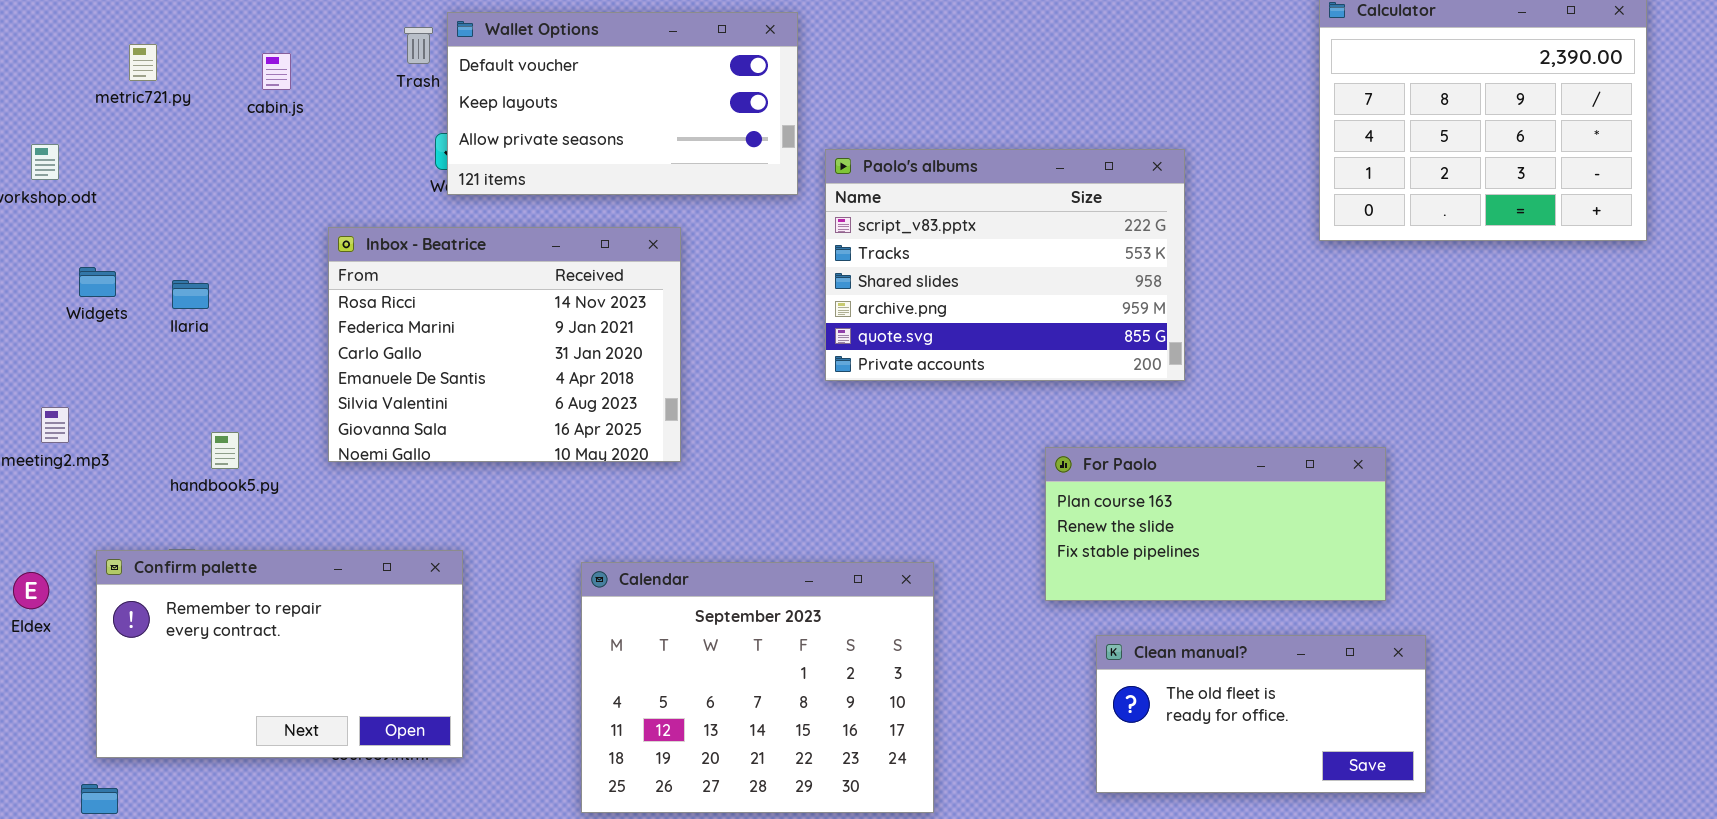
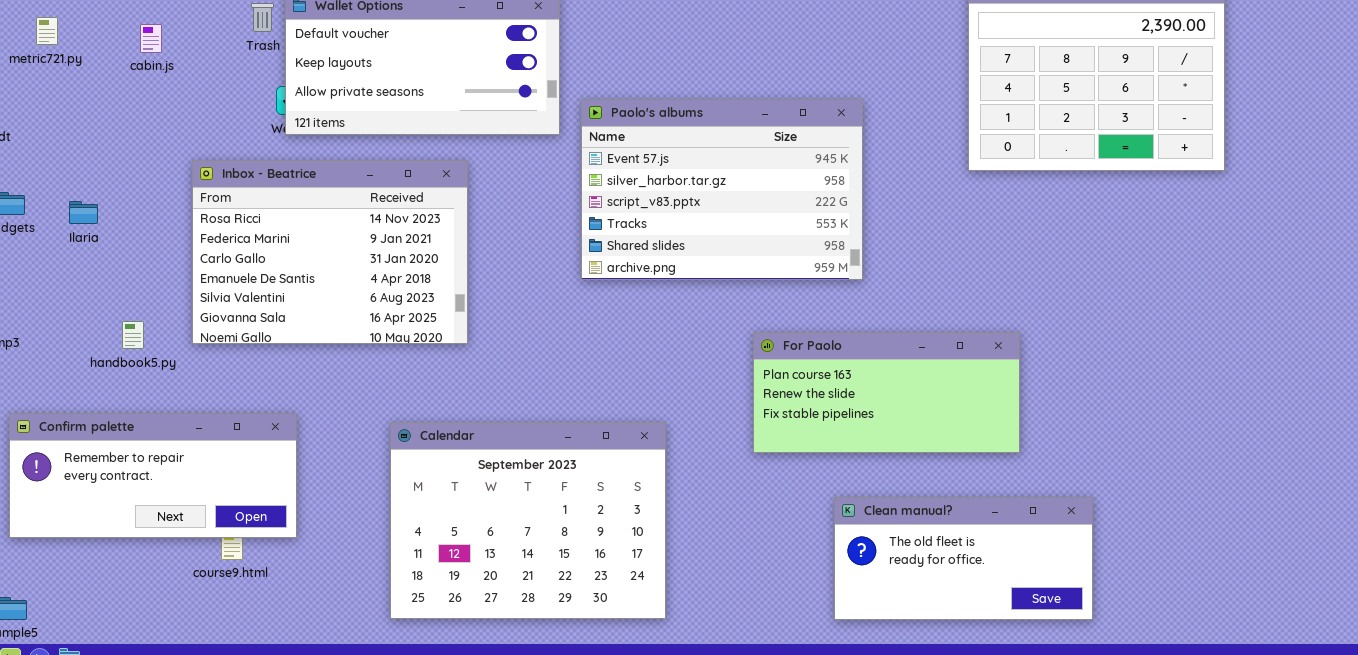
Paolo's albums: [825,149,1185,381] -> [581,99,863,280], scrolled up 2 rows
handbook5.py: [211,432,239,469] -> [122,321,144,349], moved
Confirm palette: [96,550,463,758] -> [9,413,297,538], resized
Clean manual?: [1096,635,1426,793] -> [834,497,1093,620], moved

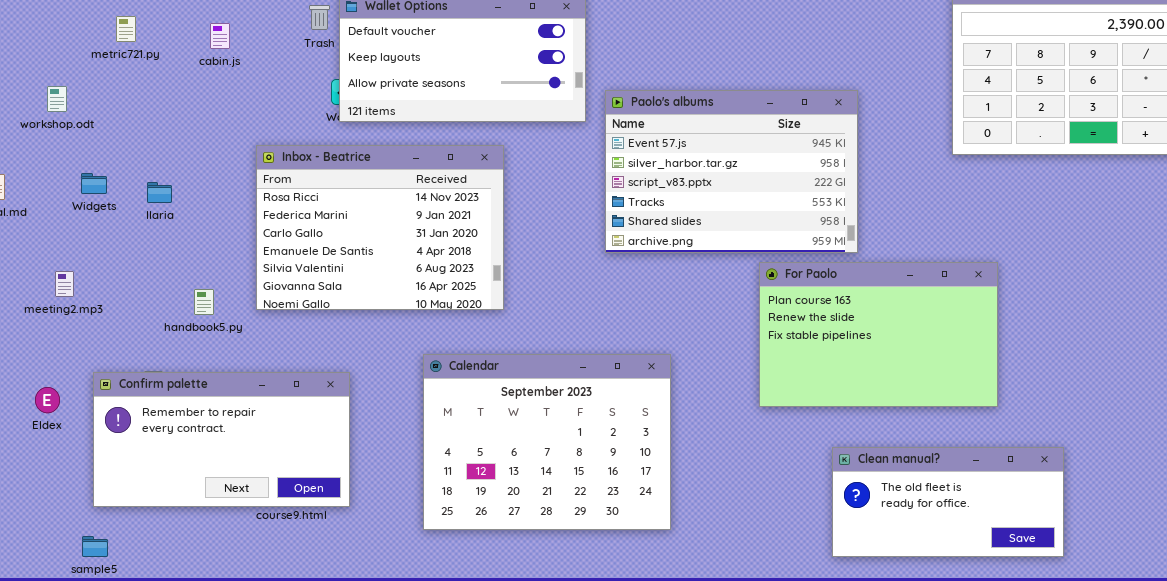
For Paolo: [753,332,1020,453] -> [759,262,998,407], resized
Confirm palette: [9,413,297,538] -> [93,372,350,507], resized
Calendar: [390,422,666,619] -> [423,354,671,530], moved

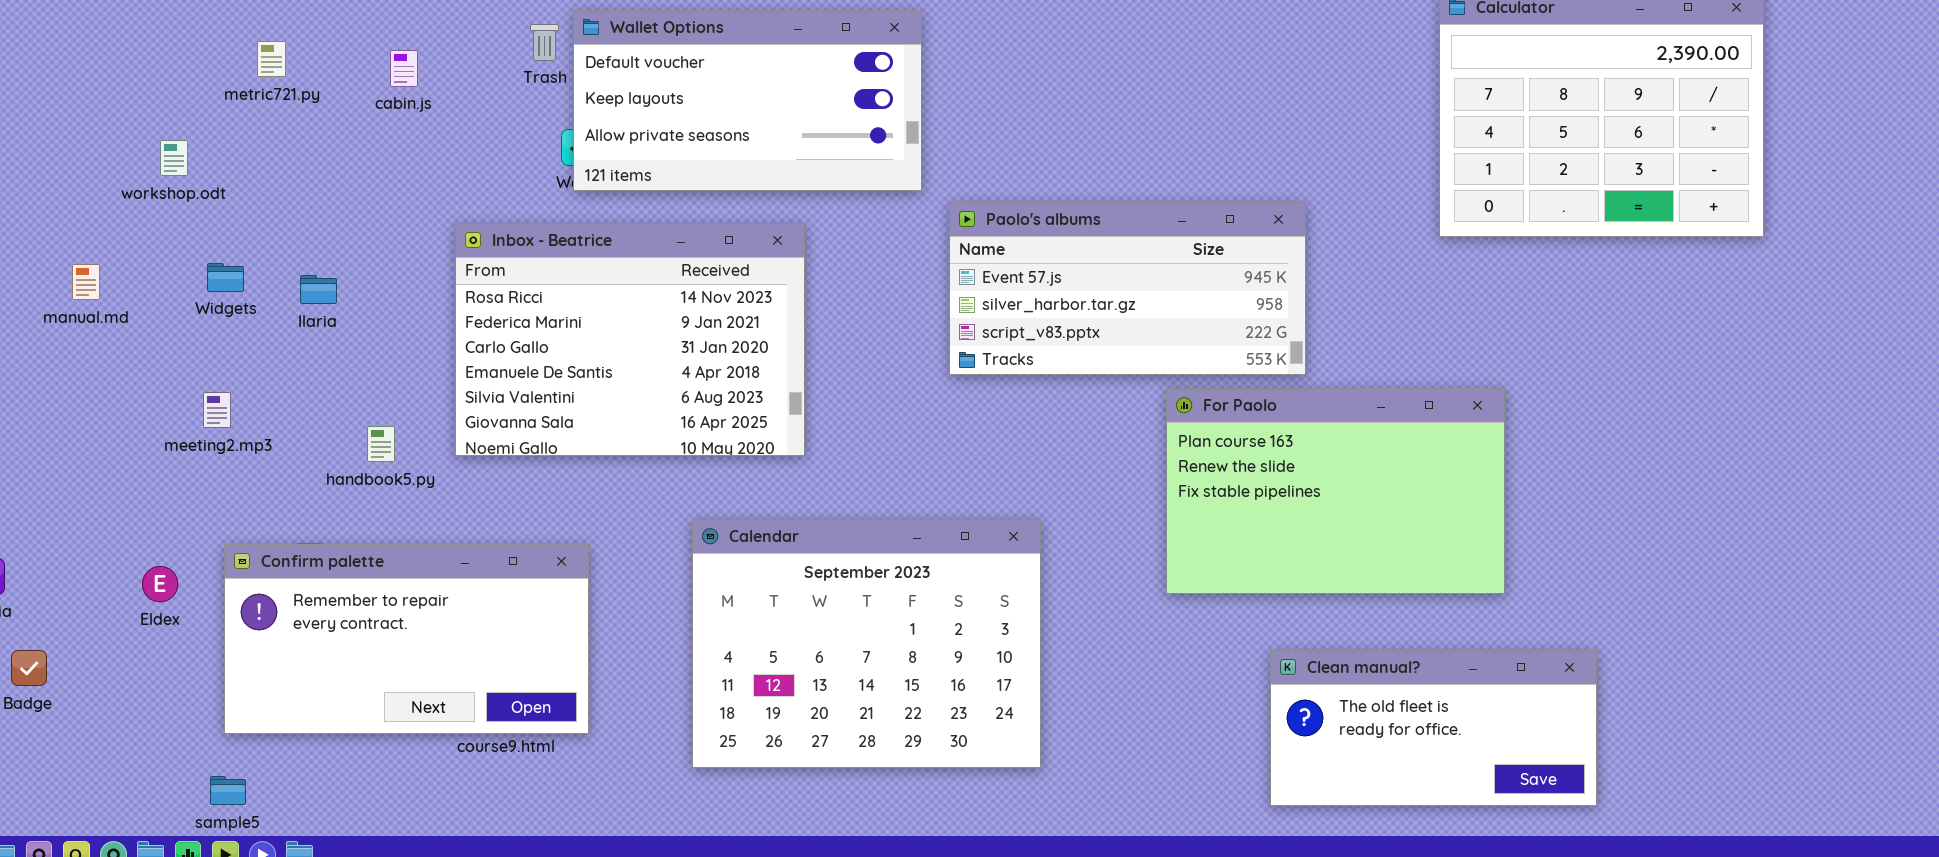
Paolo's albums: [605,90,858,253] -> [949,202,1306,375], resized
meeting2.mp3: [55,271,74,297] -> [203,392,231,428], moved

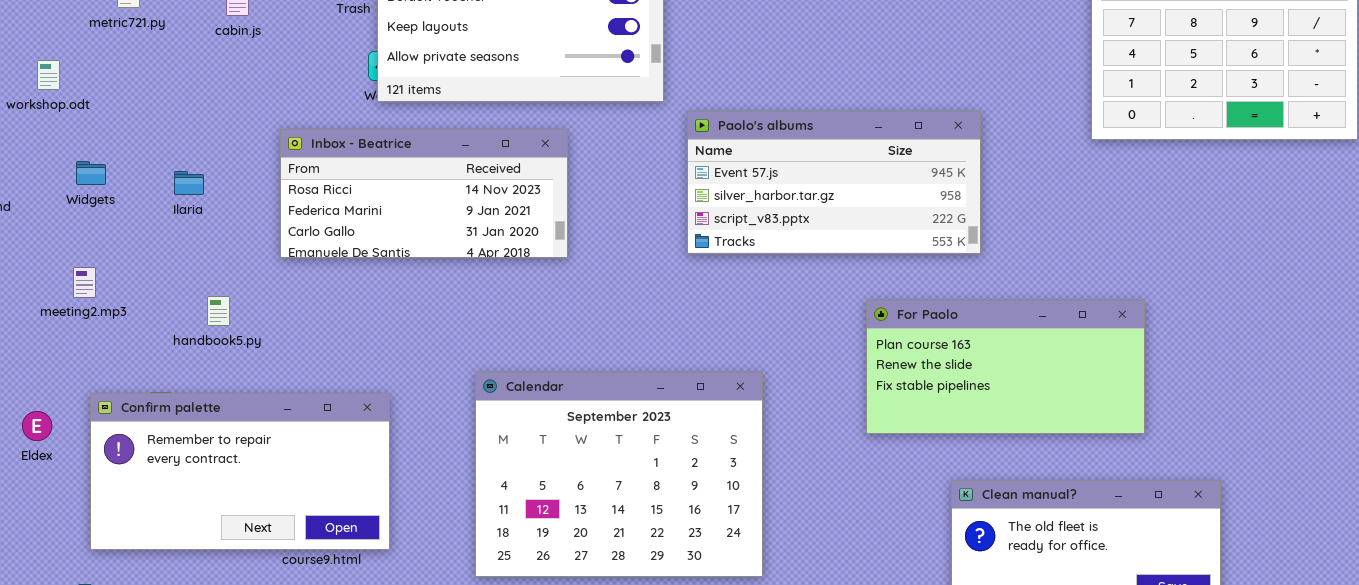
Inbox - Beatrice: [455,223,805,456] -> [280,129,568,258], resized
Ilaria: [300,275,337,304] -> [174,171,204,195], moved
For Paolo: [1166,388,1505,594] -> [866,300,1145,434], resized

